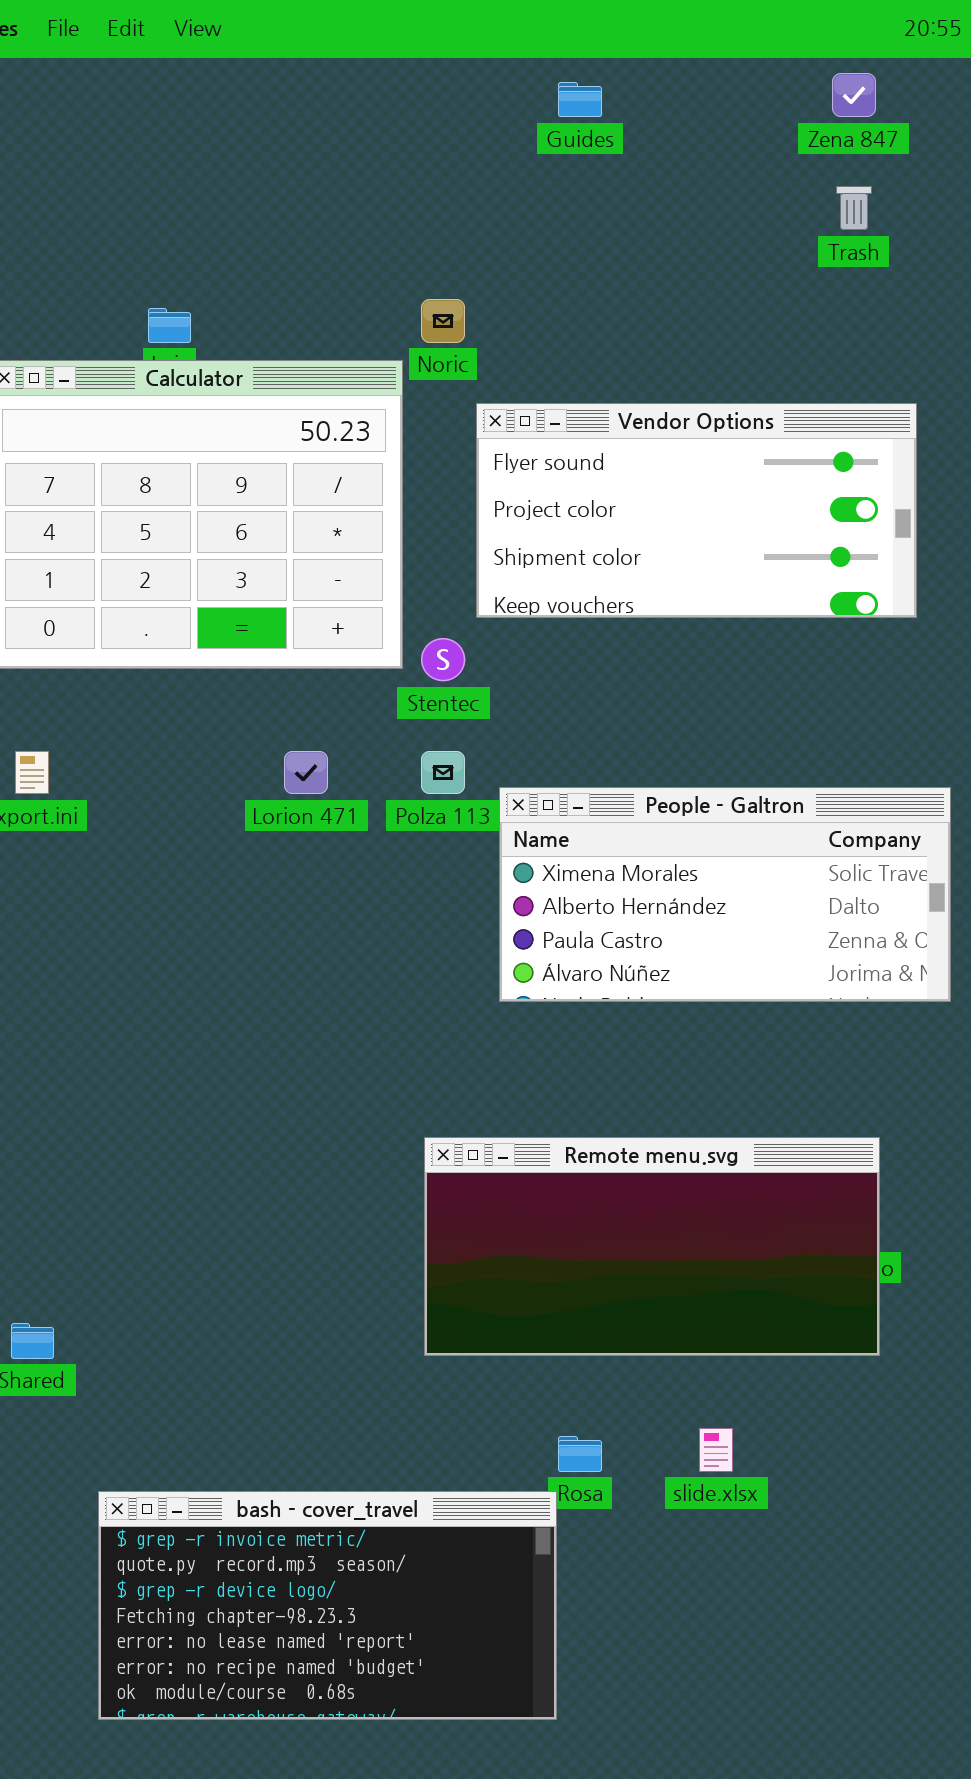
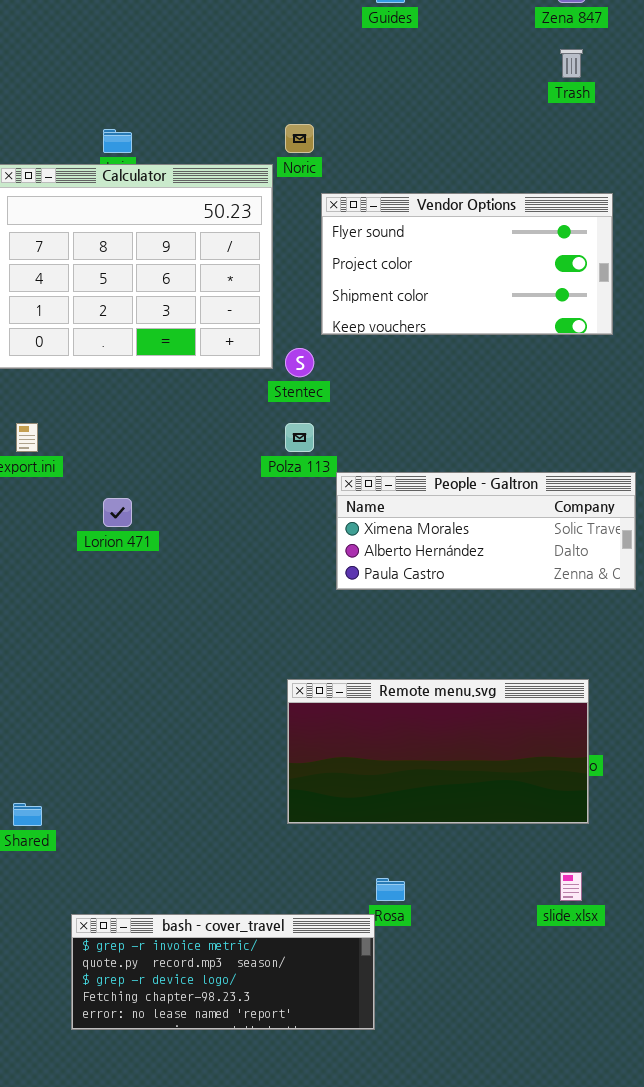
Lorion 471: [284,751,328,794] -> [103,498,132,527], moved
People - Galtron: [499,787,951,1002] -> [336,472,636,590], resized
slide.xlsx: [699,1428,733,1472] -> [560,872,582,901], moved
bash - cover_travel: [98,1491,557,1720] -> [71,914,375,1030], resized

